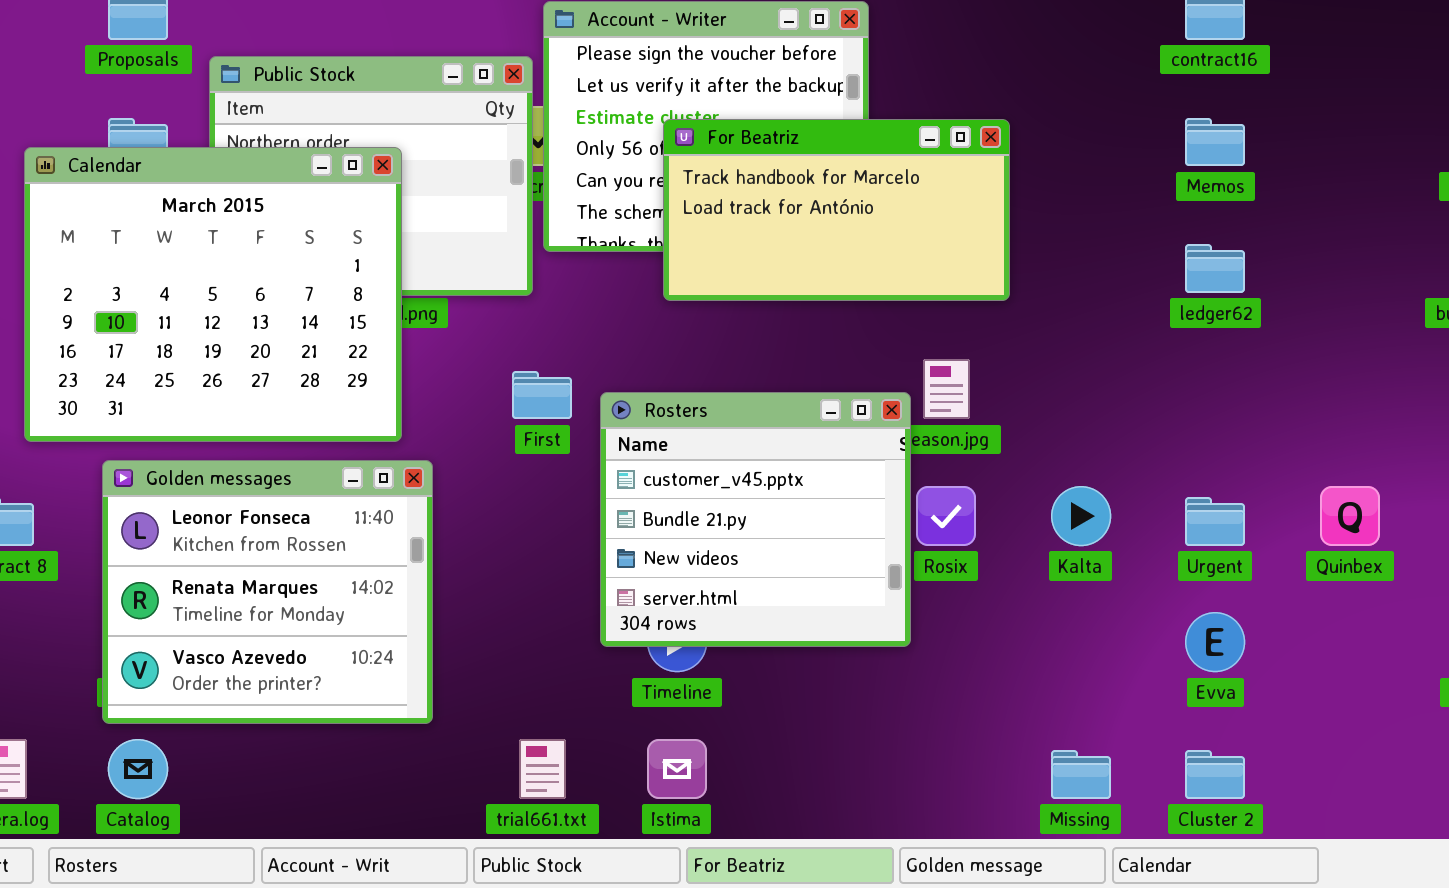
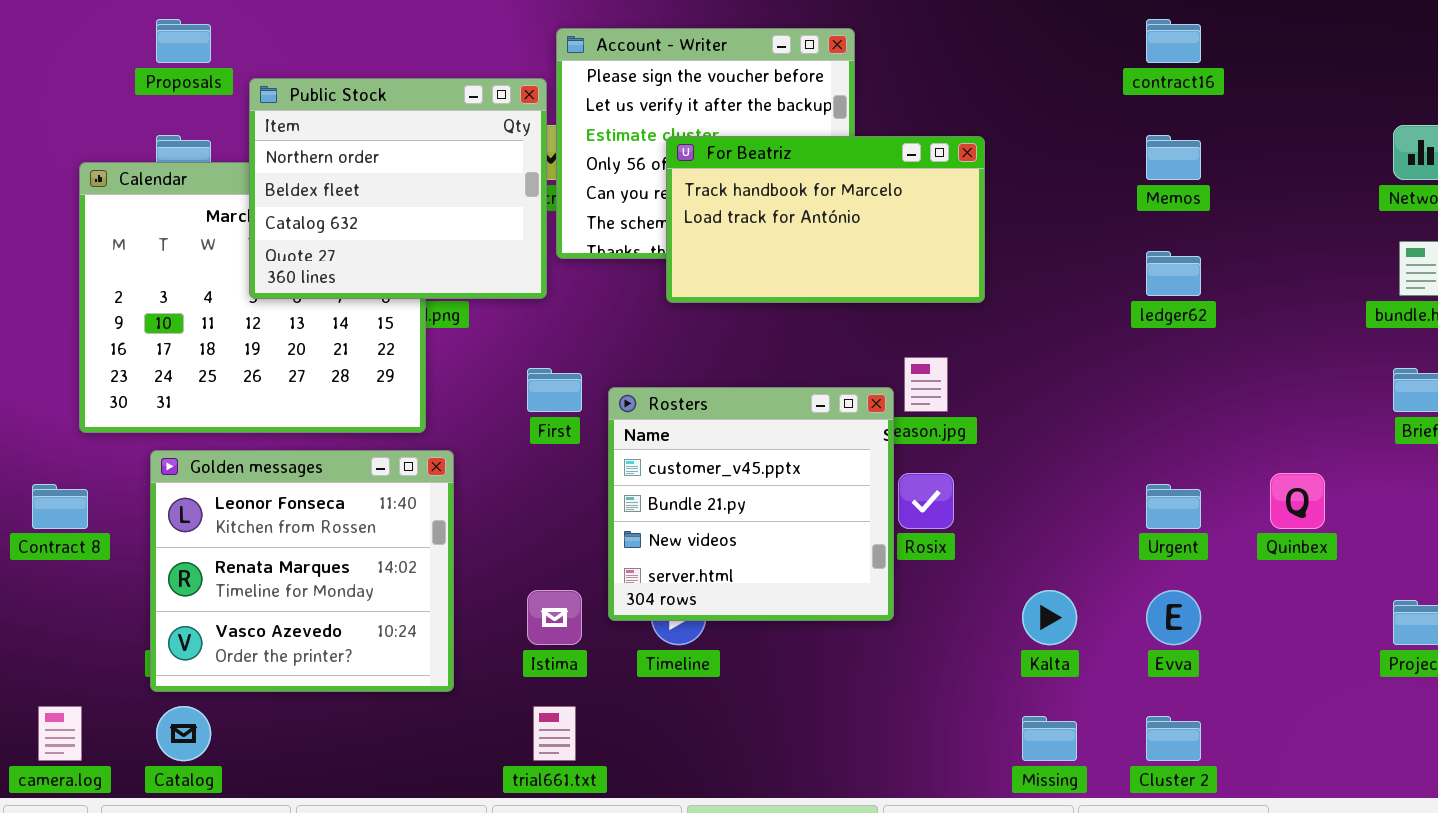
Public Stock: [209,56,533,296] -> [249,78,547,299], raised
Kalta: [1051,486,1111,546] -> [1022,590,1077,645], moved
Istima: [647,739,707,799] -> [527,590,582,645], moved

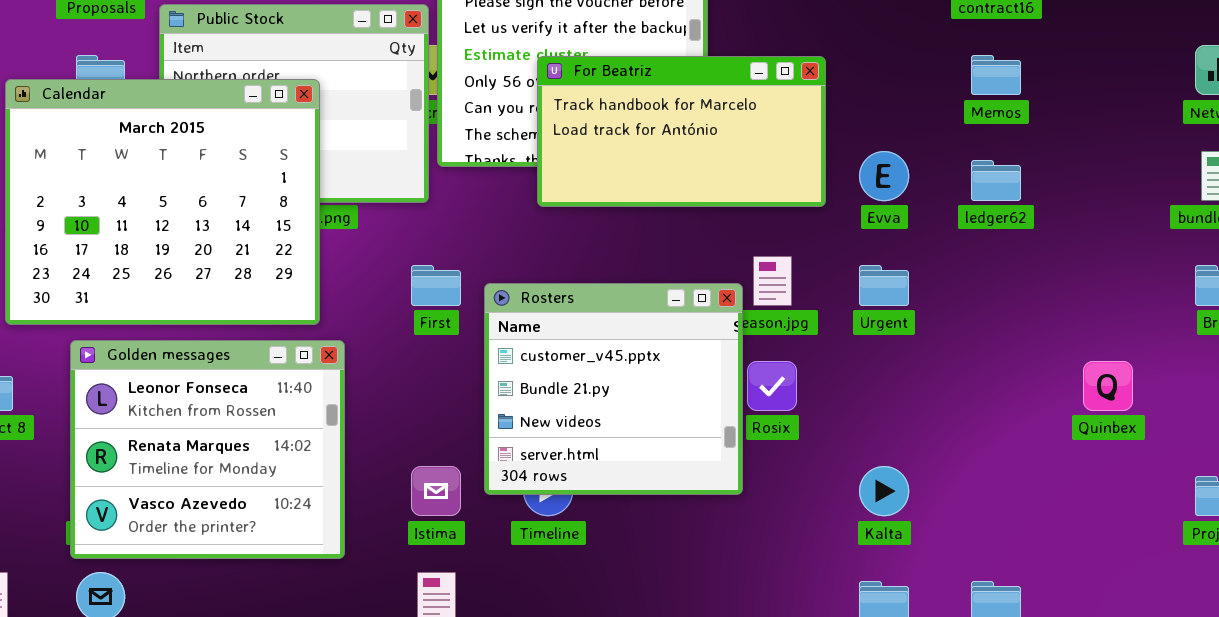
Calendar: [79,162,426,433] -> [5,79,320,325], raised
Urgent: [1146,484,1201,529] -> [859,265,909,306], moved
Evva: [1146,590,1201,645] -> [859,151,909,201], moved

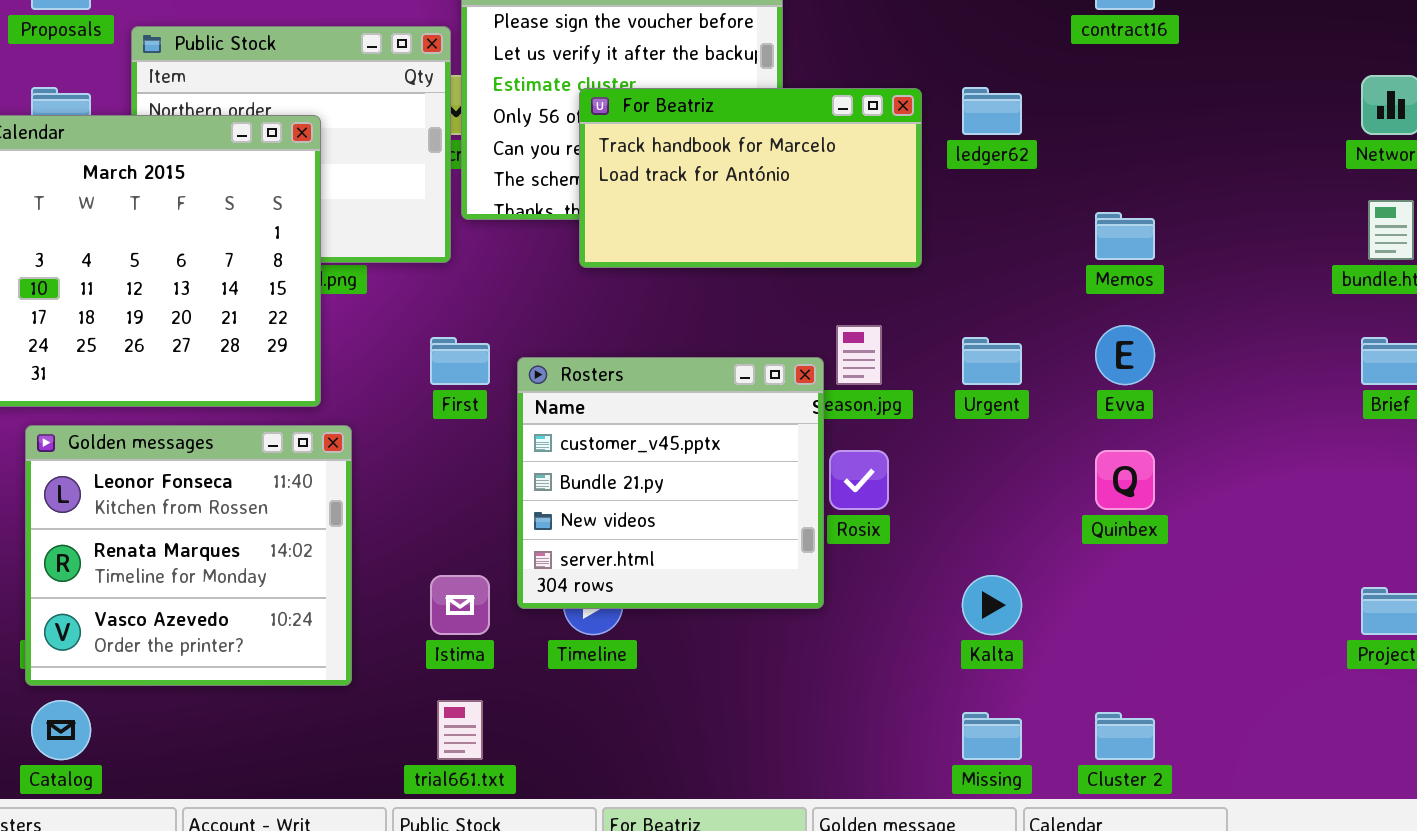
Memos: [971,55,1021,95] -> [1095,212,1155,260], moved
Evva: [859,151,909,201] -> [1095,325,1155,385], moved
ledger62: [971,160,1021,201] -> [962,87,1022,135], moved
Quinbex: [1083,361,1133,411] -> [1095,450,1155,510], moved

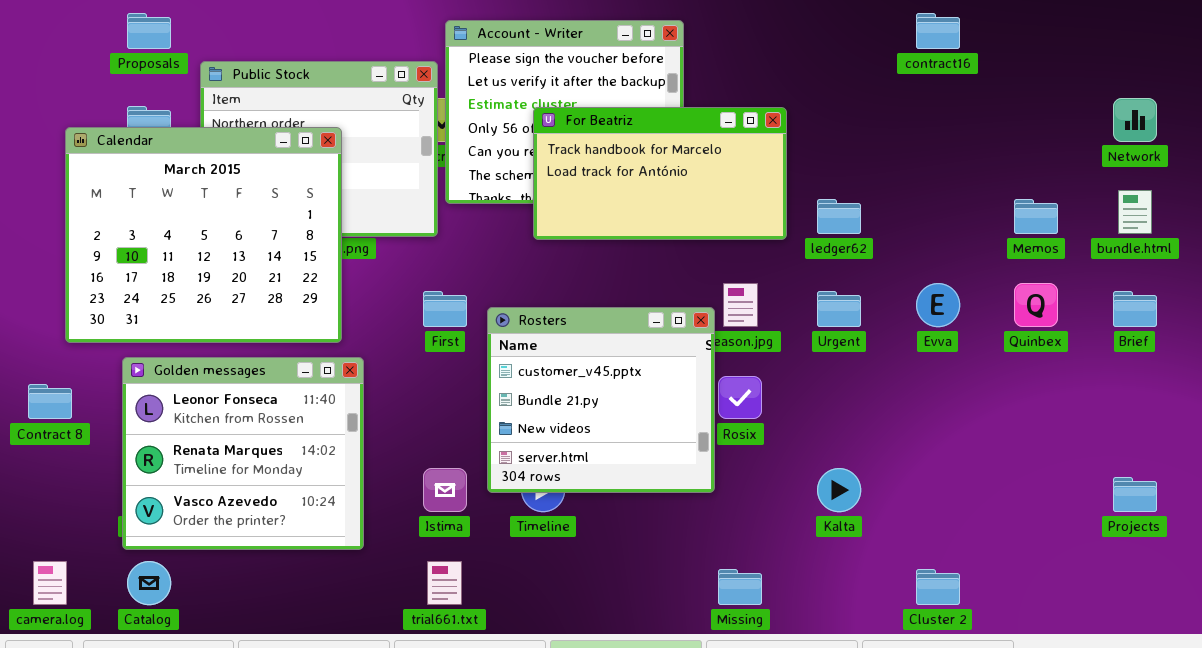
ledger62: [962,87,1022,135] -> [817,199,861,234], moved
Memos: [1095,212,1155,260] -> [1014,199,1058,234], moved
Quinbex: [1095,450,1155,510] -> [1014,283,1058,327], moved
Missing: [962,712,1022,760] -> [718,569,762,605], moved

